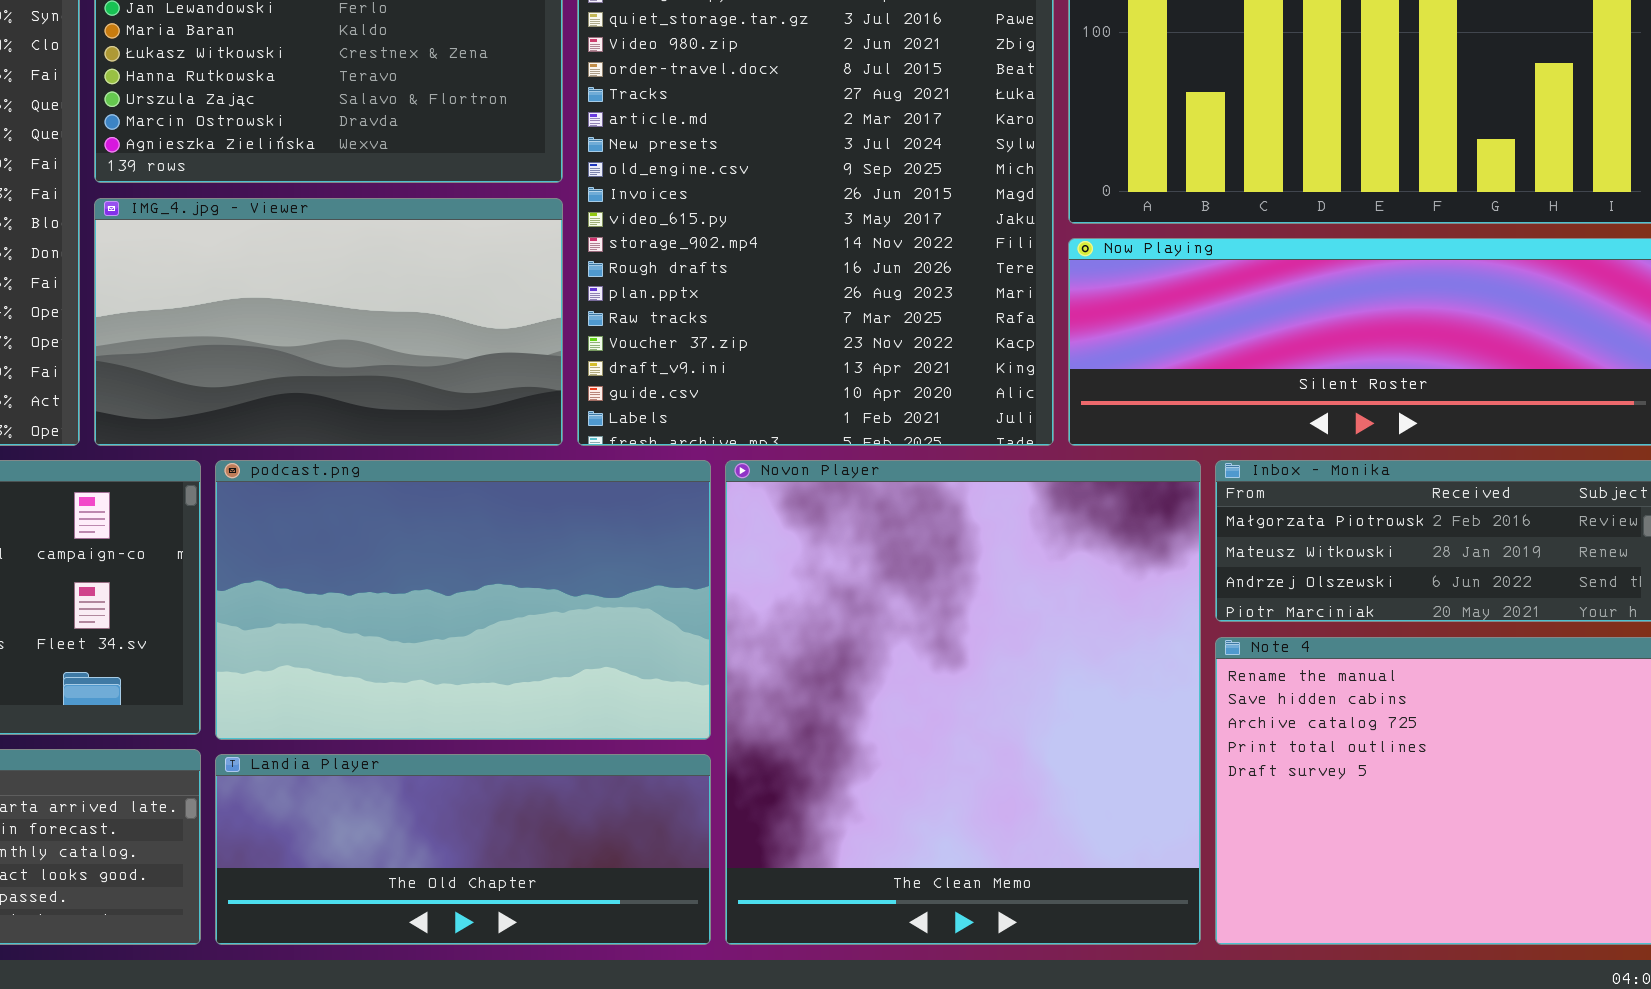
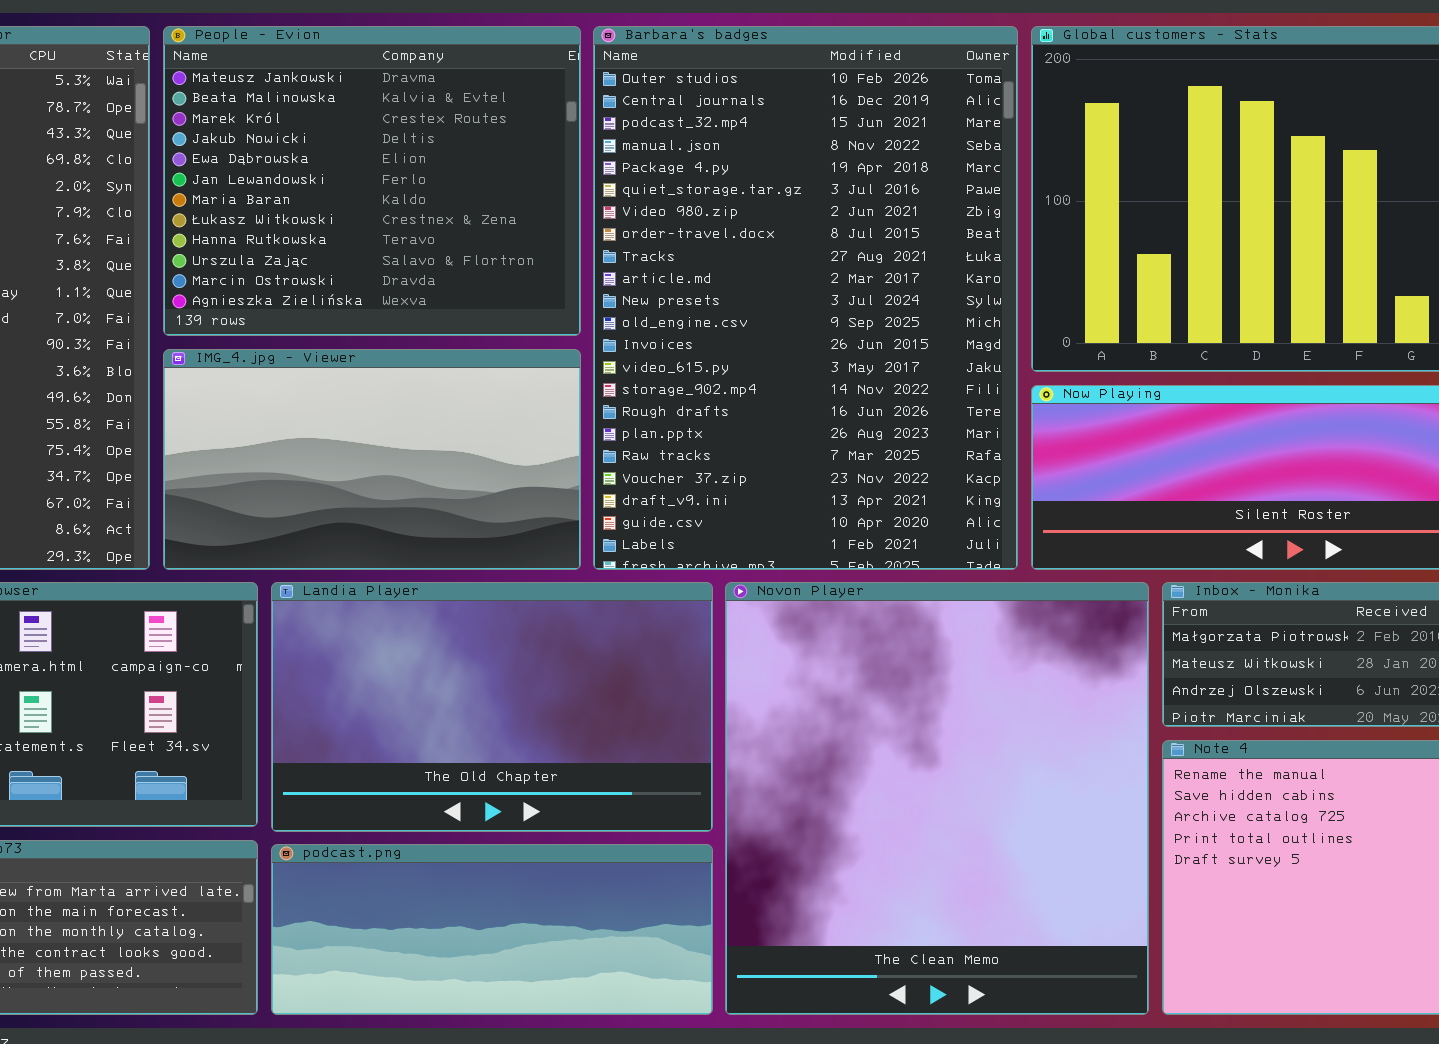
podcast.png: [215,460,711,740] -> [271,844,713,1015], moved, resized
Landia Player: [215,754,711,945] -> [271,582,713,832], moved, resized

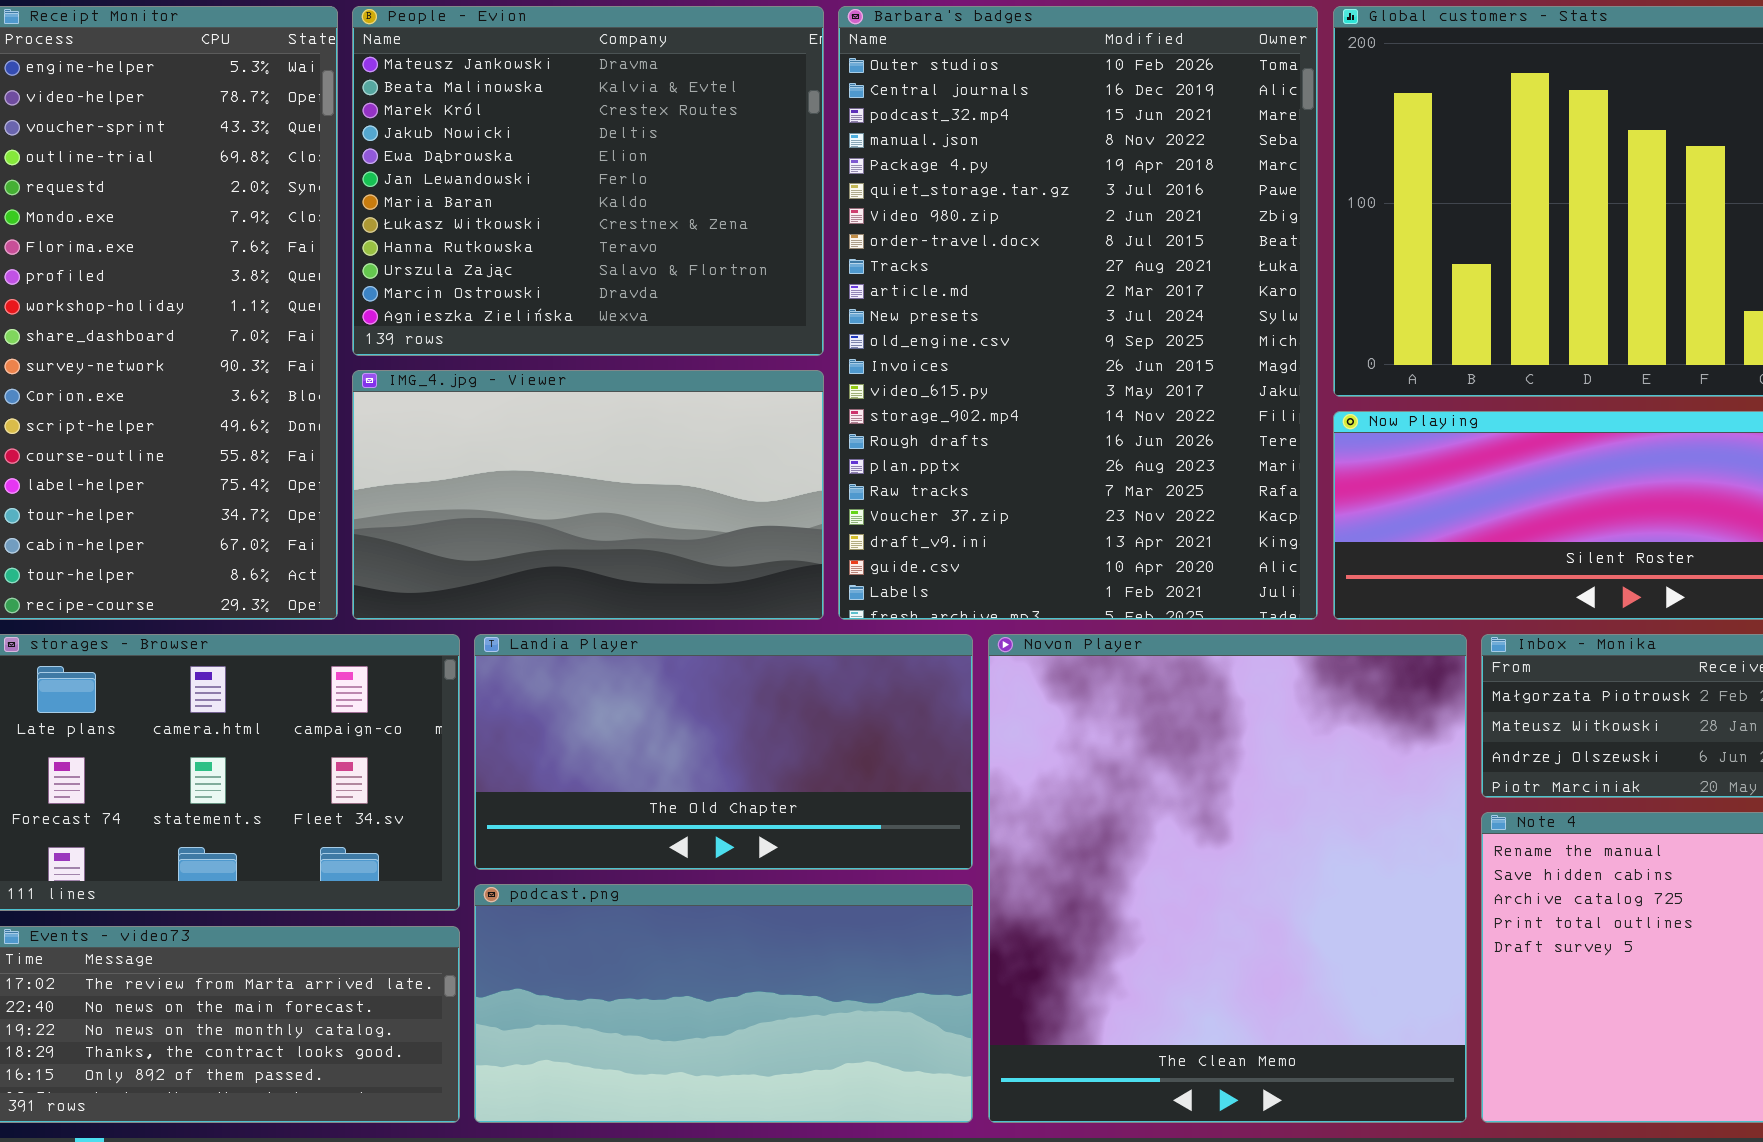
Landia Player: [271,582,713,832] -> [474,634,973,870], resized
podcast.png: [271,844,713,1015] -> [474,884,973,1123], resized

